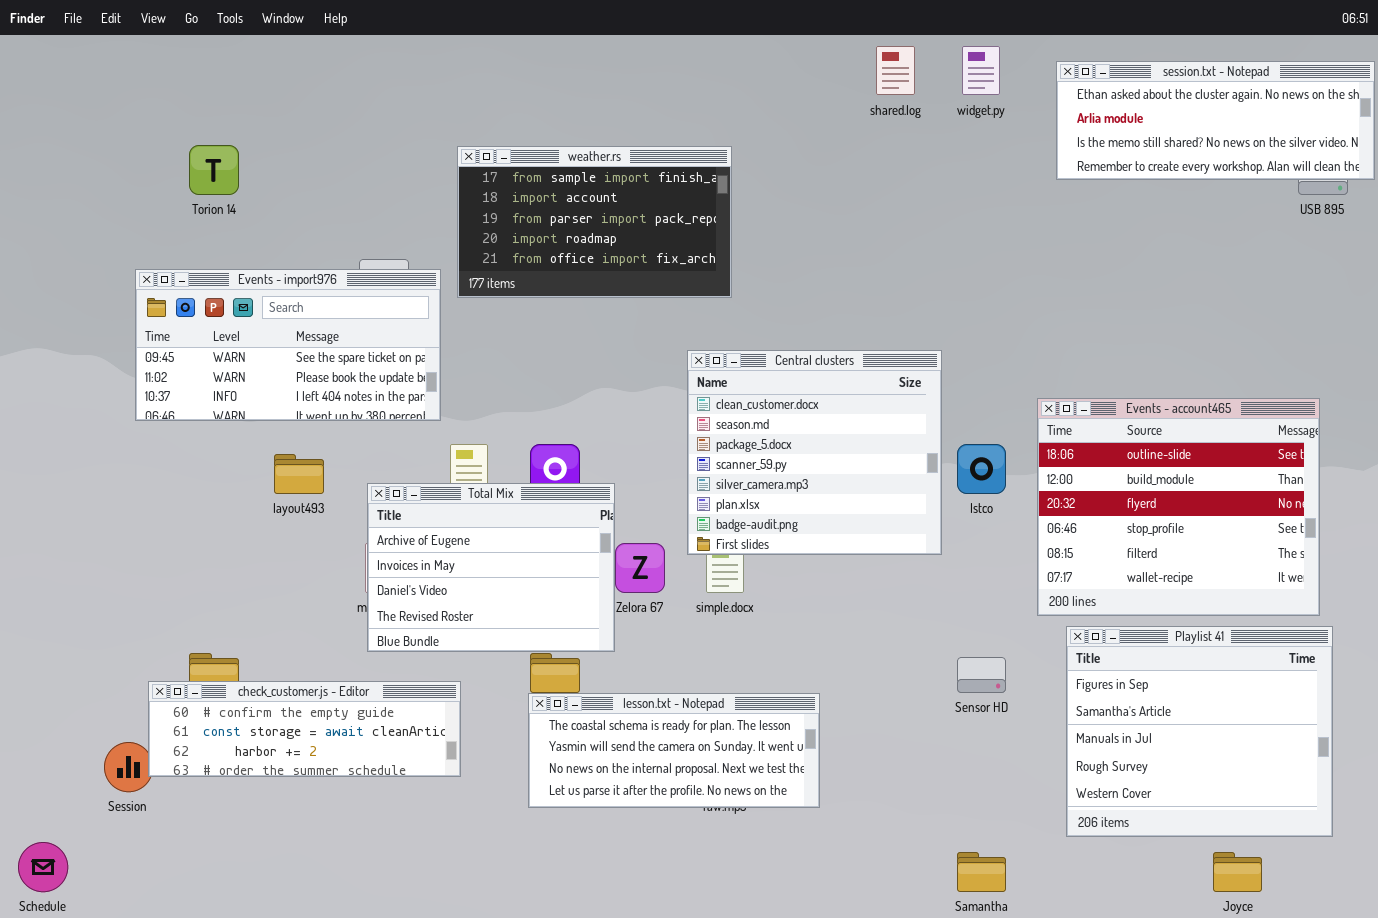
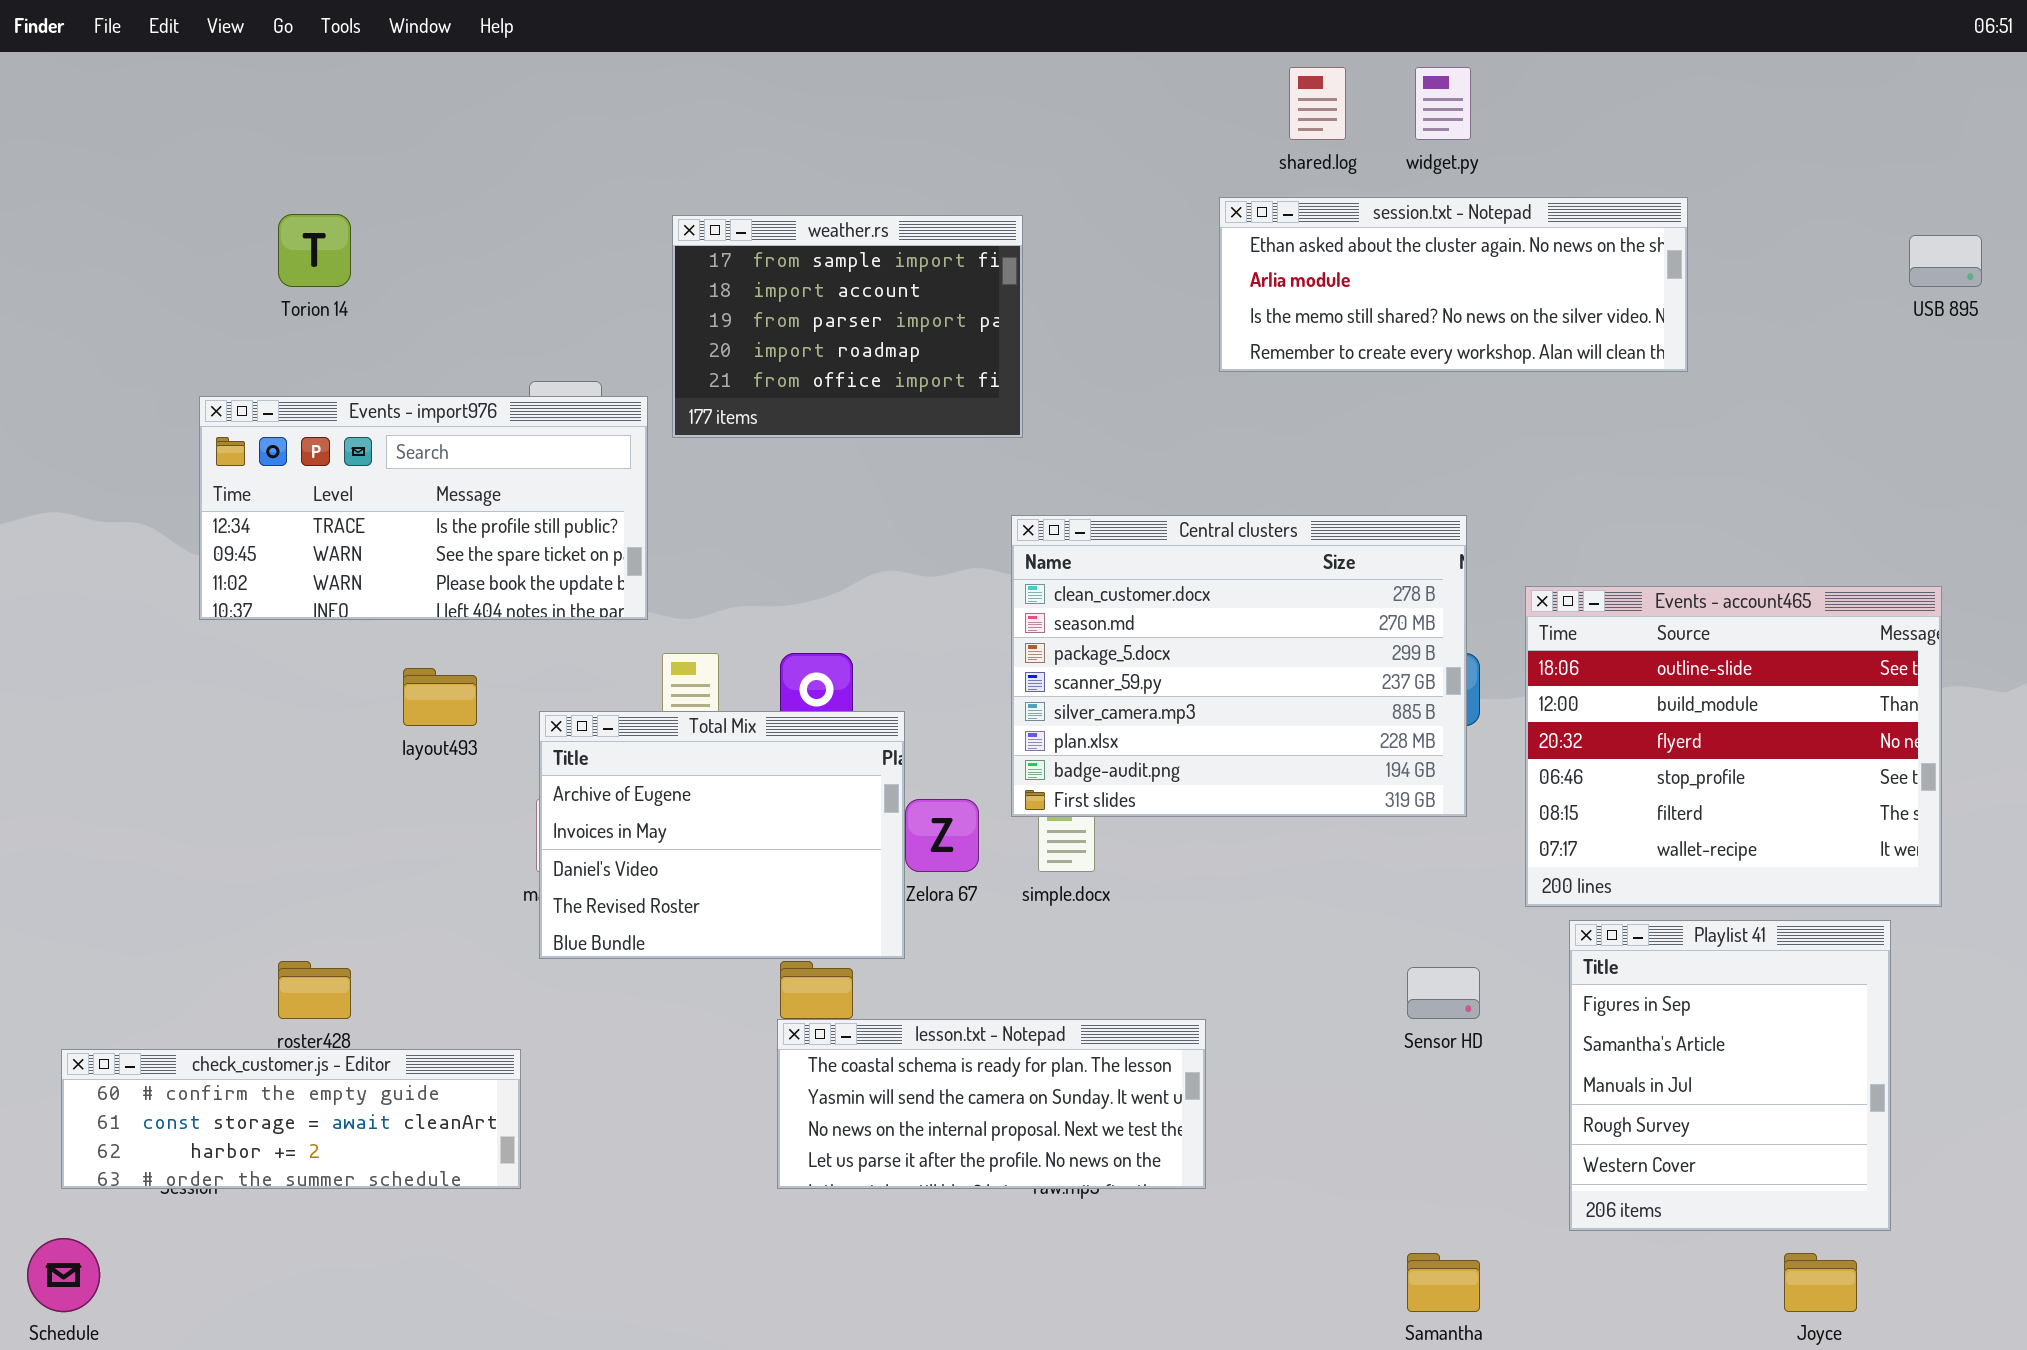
session.txt - Notepad: [1056,61,1375,180] -> [1219,197,1688,372], moved
weather.rs: [457,146,732,298] -> [672,215,1023,438], resized
Events - import976: [135,269,441,421] -> [199,396,648,620], scrolled up 1 row
Central clusters: [687,350,942,555] -> [1011,515,1467,817], resized
Playlist 41: [1066,626,1333,837] -> [1569,920,1891,1231], resized
check_customer.js - Editor: [148,681,461,777] -> [61,1049,521,1189], moved

